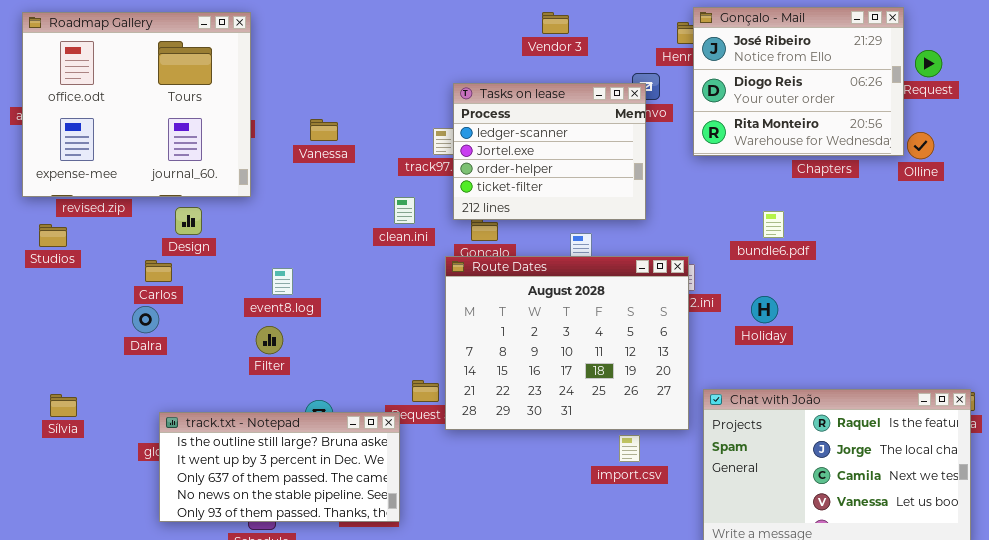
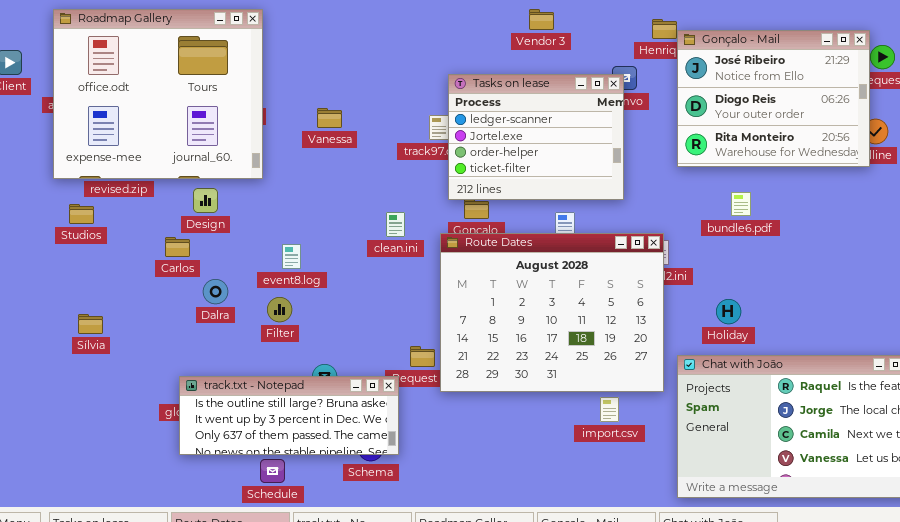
Gonçalo - Mail: [693,7,904,156] -> [677,30,870,167], moved
clean.ini: [394,197,415,224] -> [386,212,405,237], moved
Holiday: [751,296,778,323] -> [716,299,741,324], moved
Dalra: [132,306,159,333] -> [203,279,228,304], moved
Sílvia: [50,394,77,417] -> [78,314,103,334], moved
track.txt - Notepad: [159,412,400,522] -> [179,376,399,455], resized

